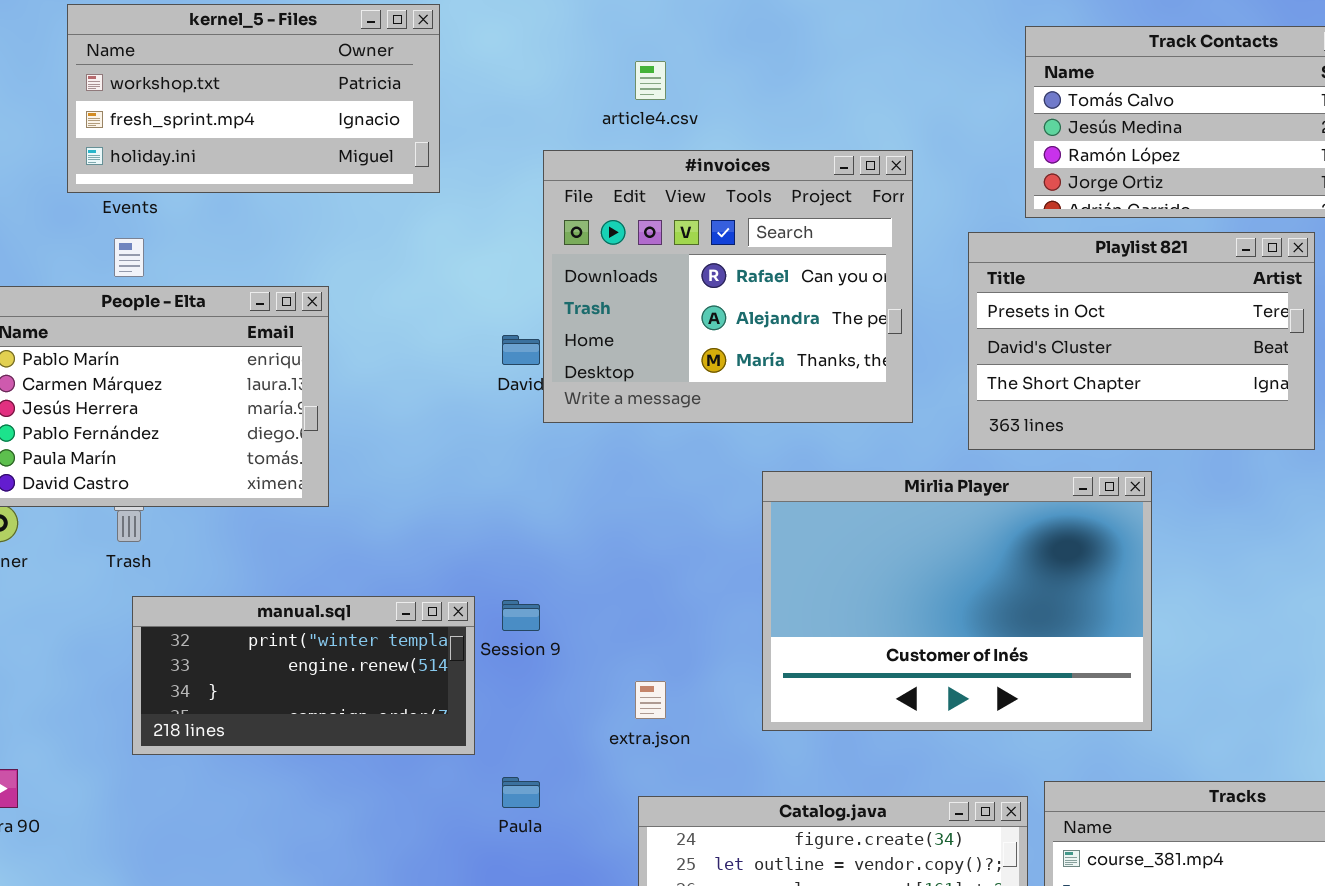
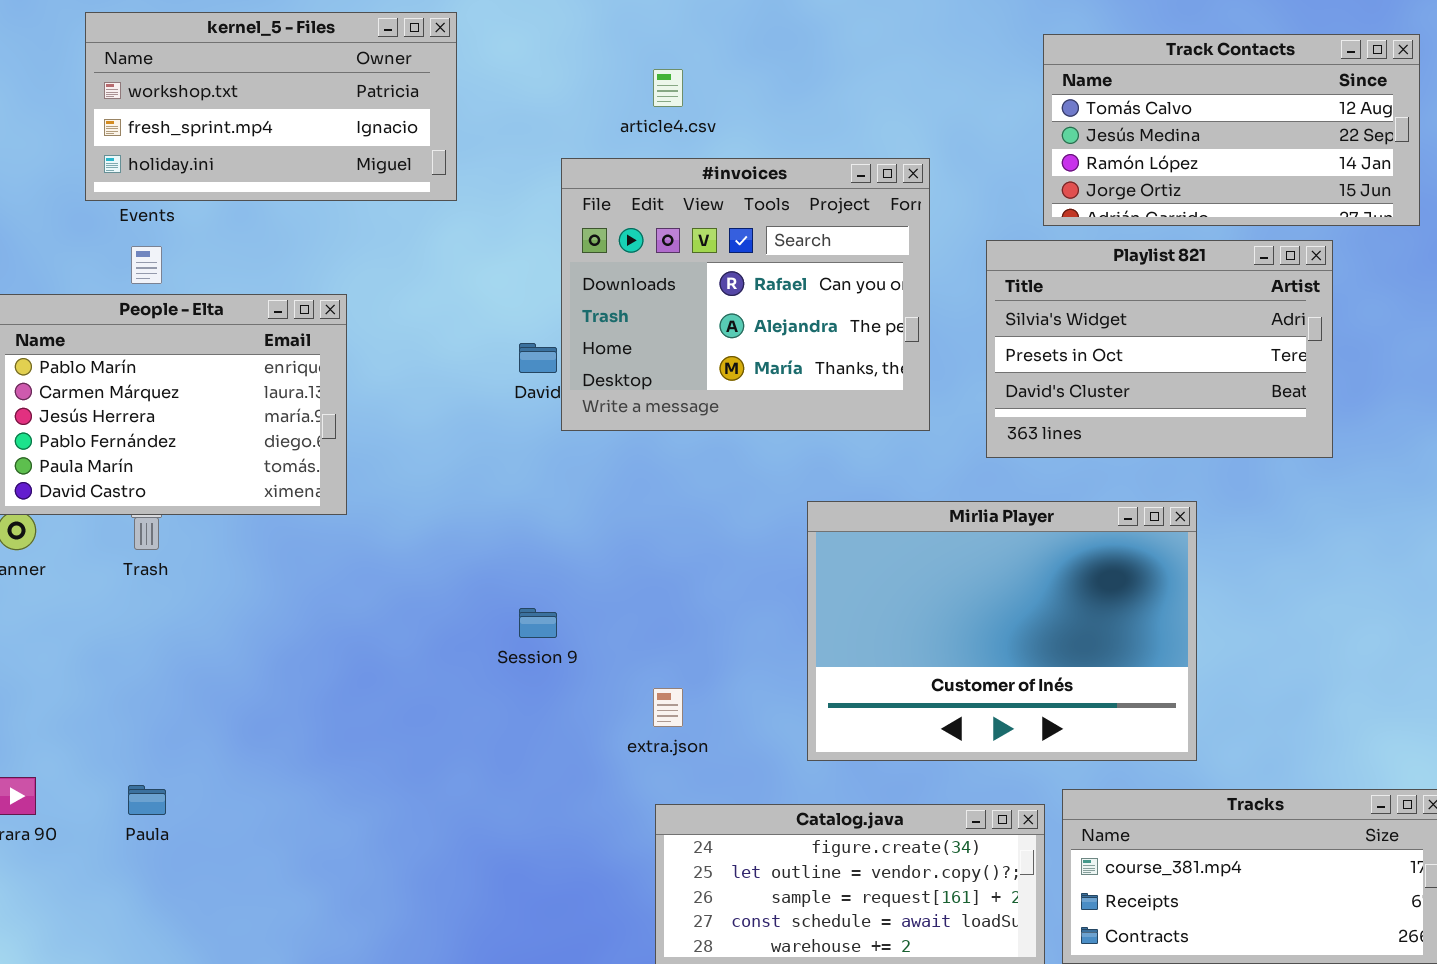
Playlist 821: [968,232,1315,450] -> [986,240,1333,458], scrolled up 1 row
Mirlia Player: [762,471,1152,731] -> [807,501,1197,761], moved
manual.sql: [132,596,475,755] -> none, closed
Paula: [502,777,540,808] -> [128,785,166,815], moved

